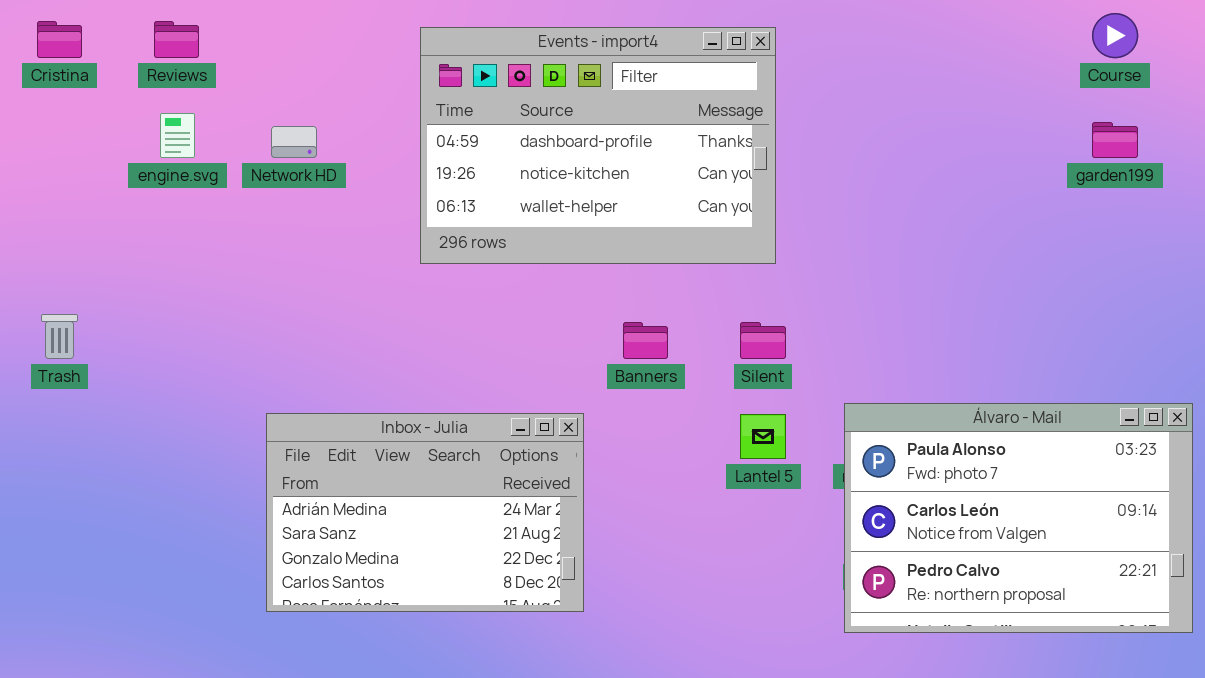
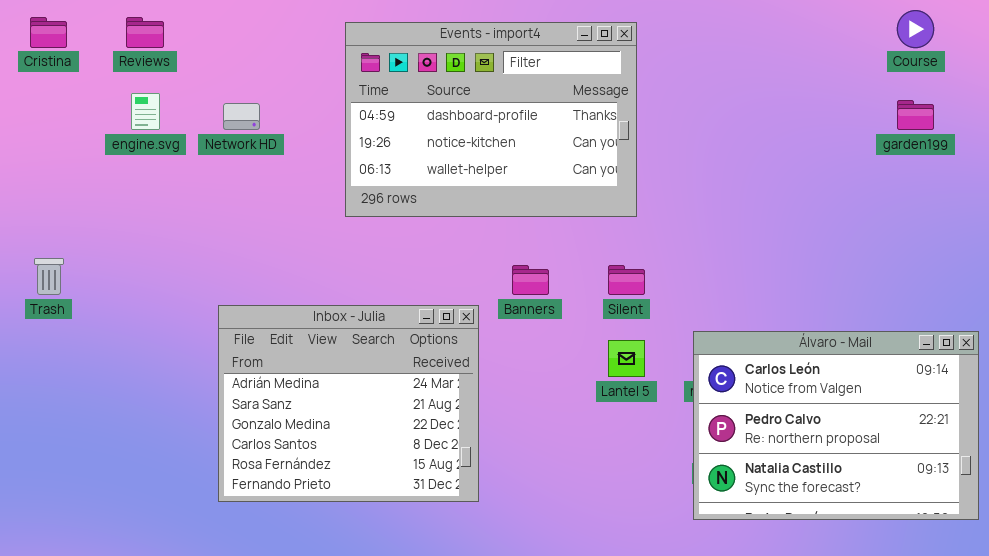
Álvaro - Mail: [844,403,1193,633] -> [693,331,979,520], scrolled down 1 row
Inbox - Julia: [266,413,584,612] -> [218,305,479,502], resized

